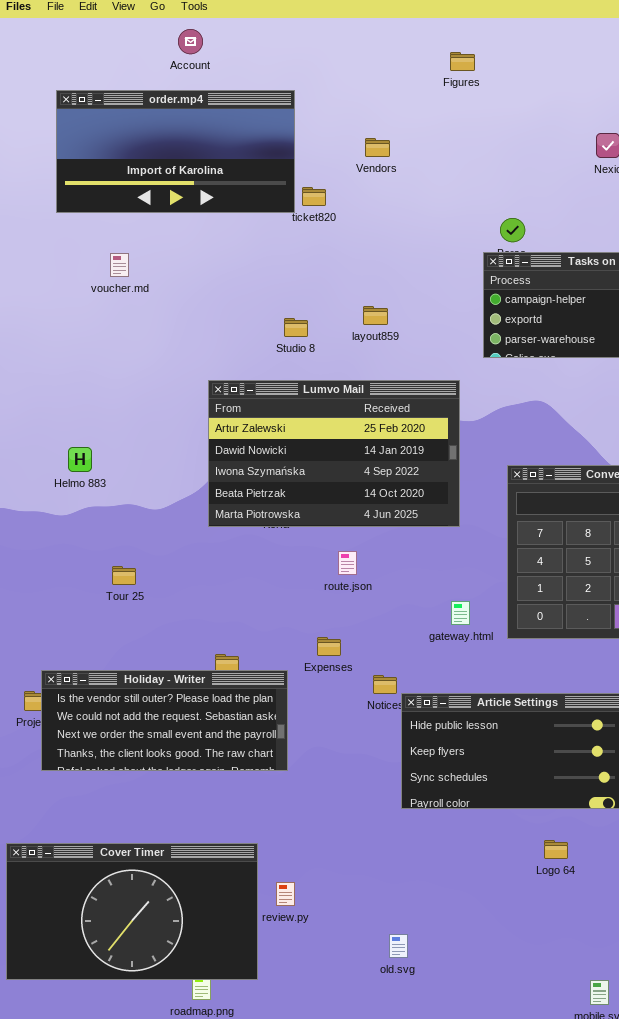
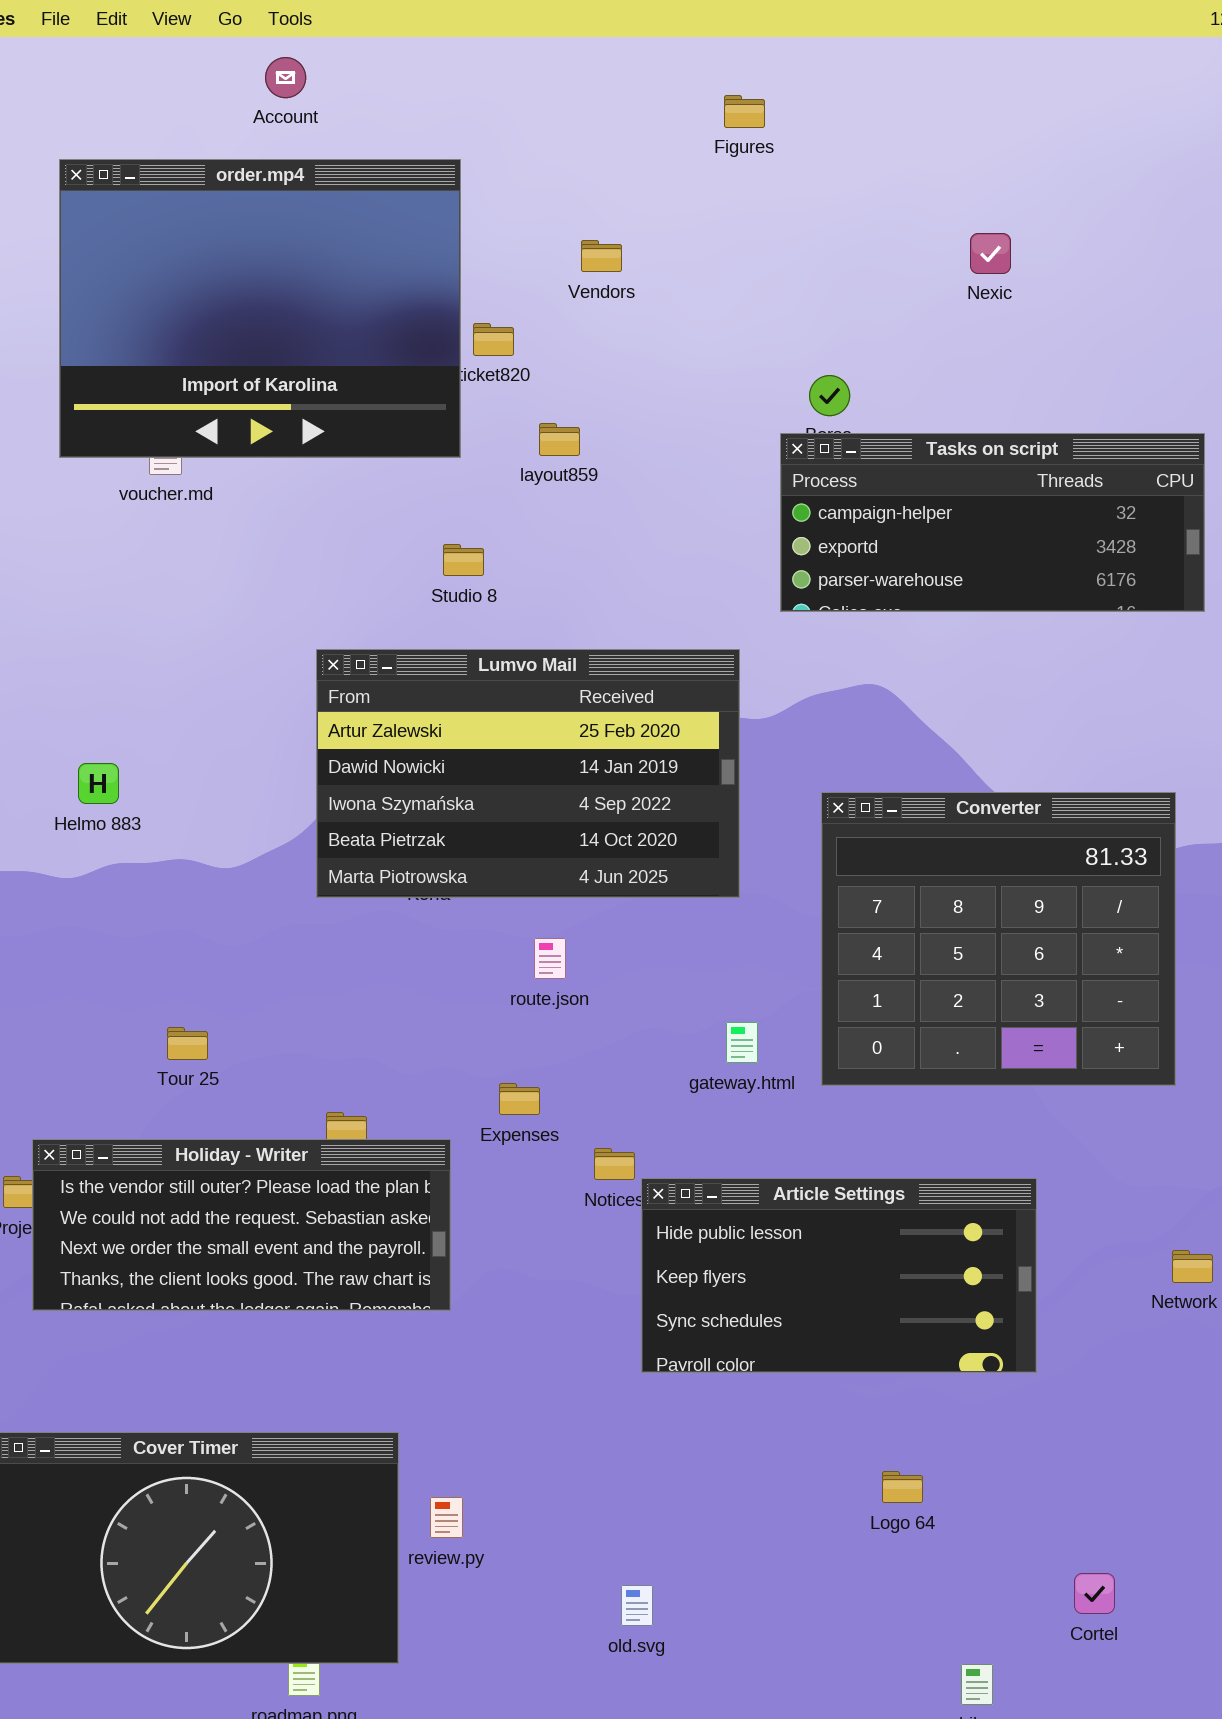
order.mp4: [56,90,295,213] -> [59,159,461,458], resized
layout859: [363,306,388,325] -> [539,423,580,456], moved
Tour 25: [112,566,136,585] -> [167,1027,208,1060], moved
Logo 64: [544,840,568,859] -> [882,1471,923,1503], moved

